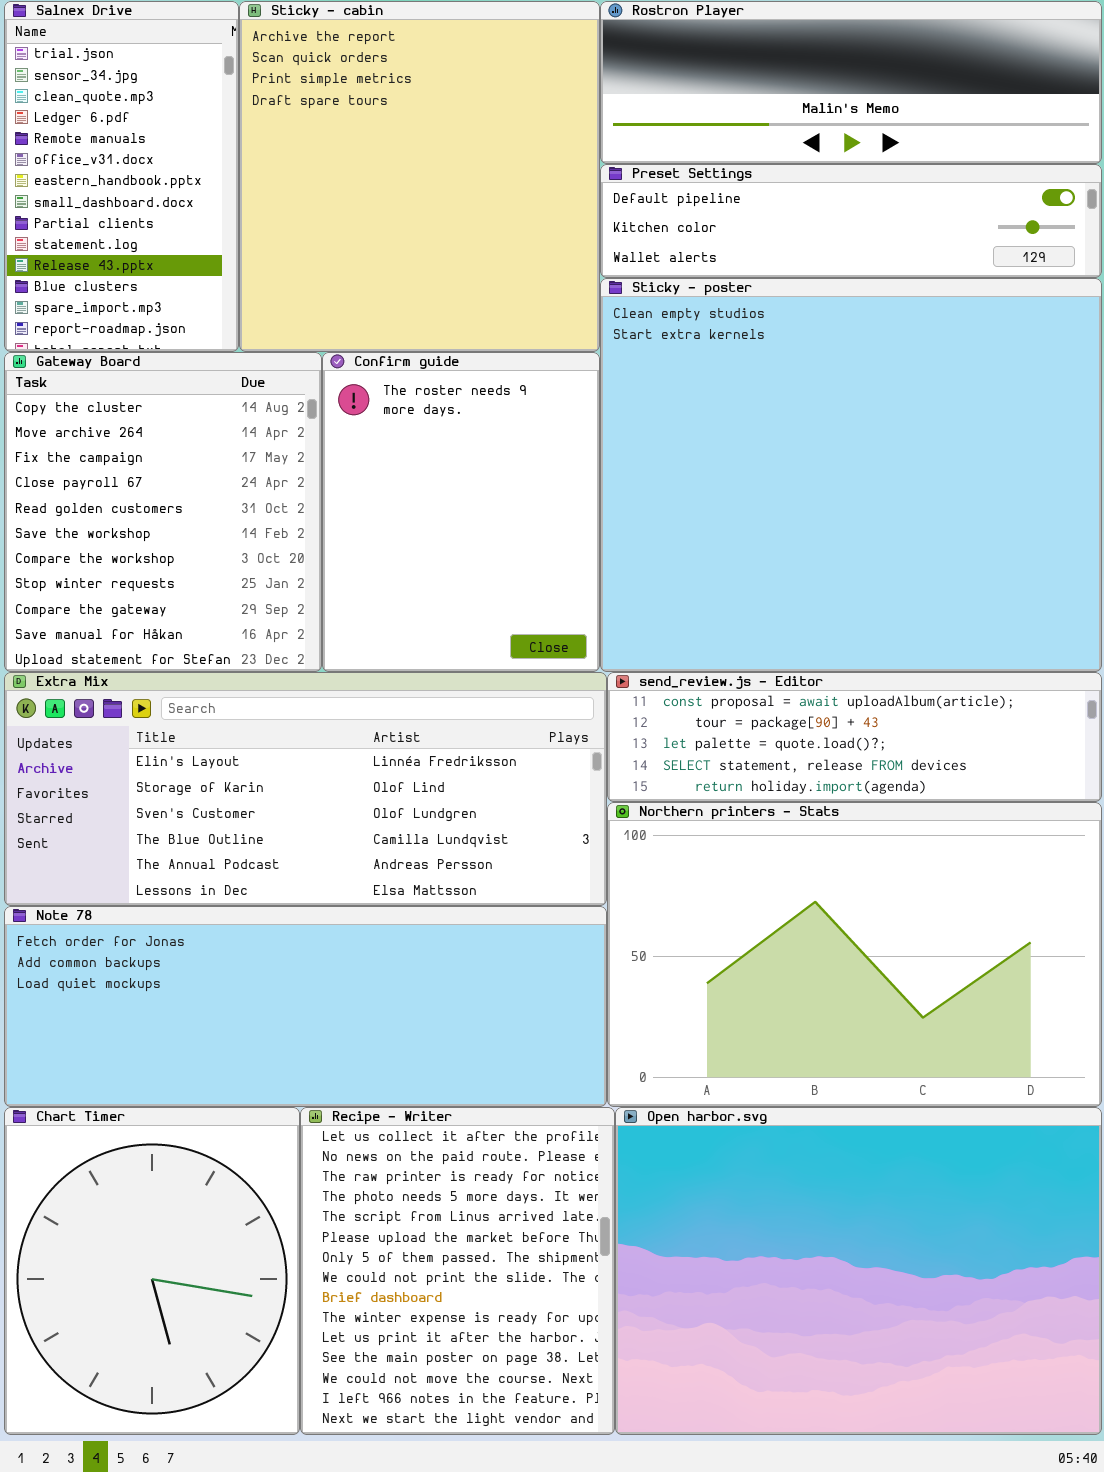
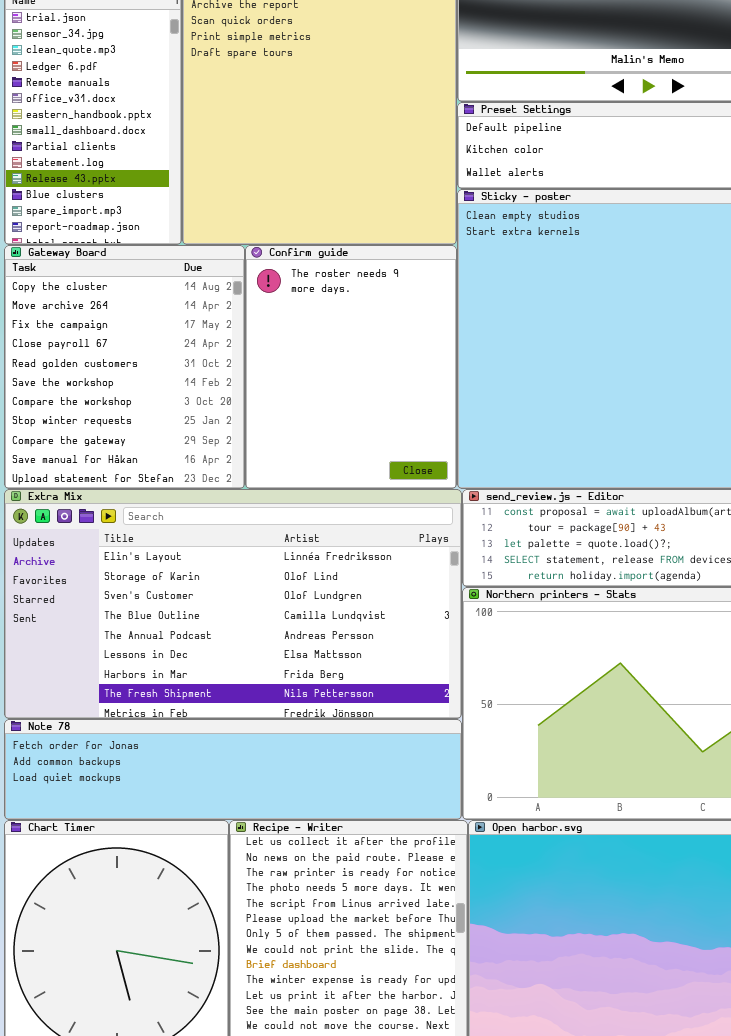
Extra Mix: [4,672,607,906] -> [4,489,462,719], resized
Note 78: [4,906,607,1107] -> [4,719,462,820], resized

